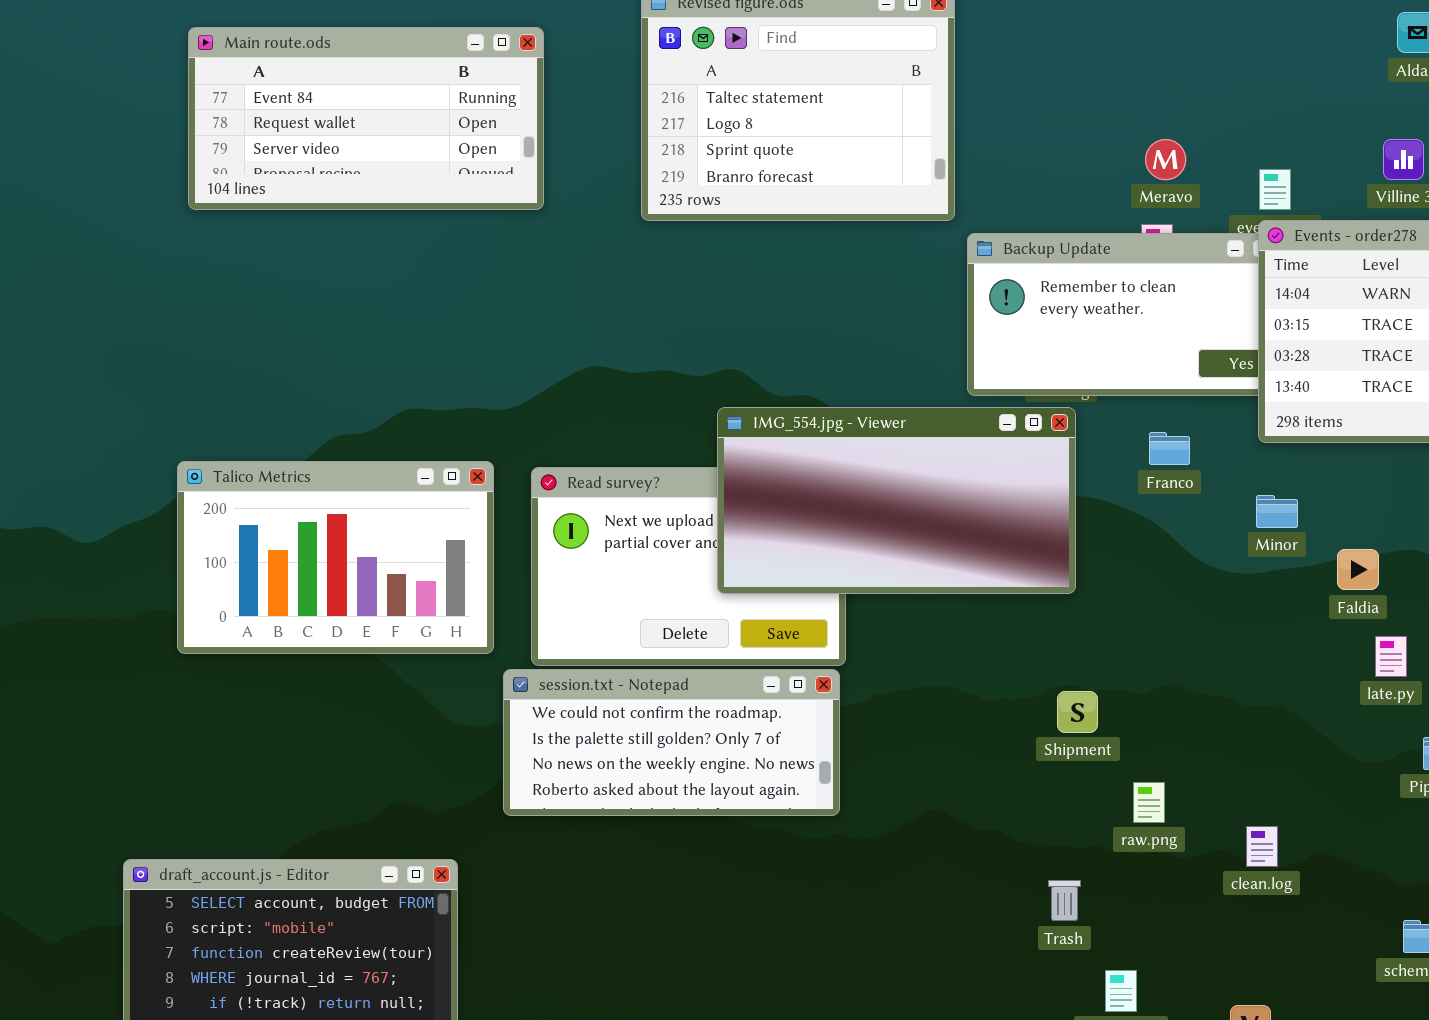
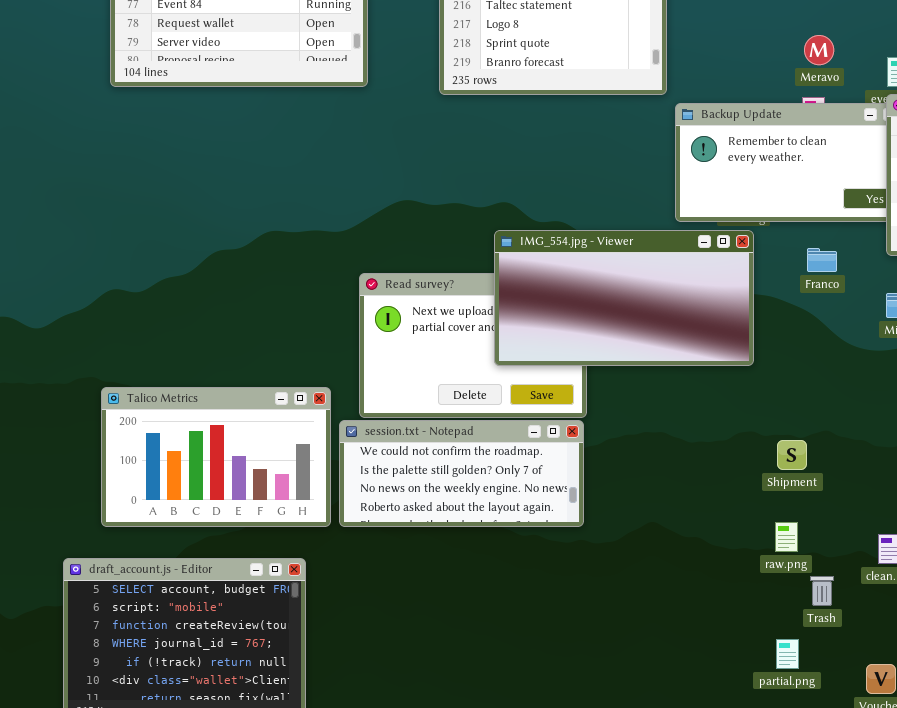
Talico Metrics: [177,461,494,654] -> [101,387,331,527], moved
Shipment: [1057,691,1098,733] -> [777,440,807,470], moved
raw.png: [1133,782,1165,823] -> [775,522,798,552], moved
Trash: [1048,880,1081,921] -> [810,576,834,606], moved

